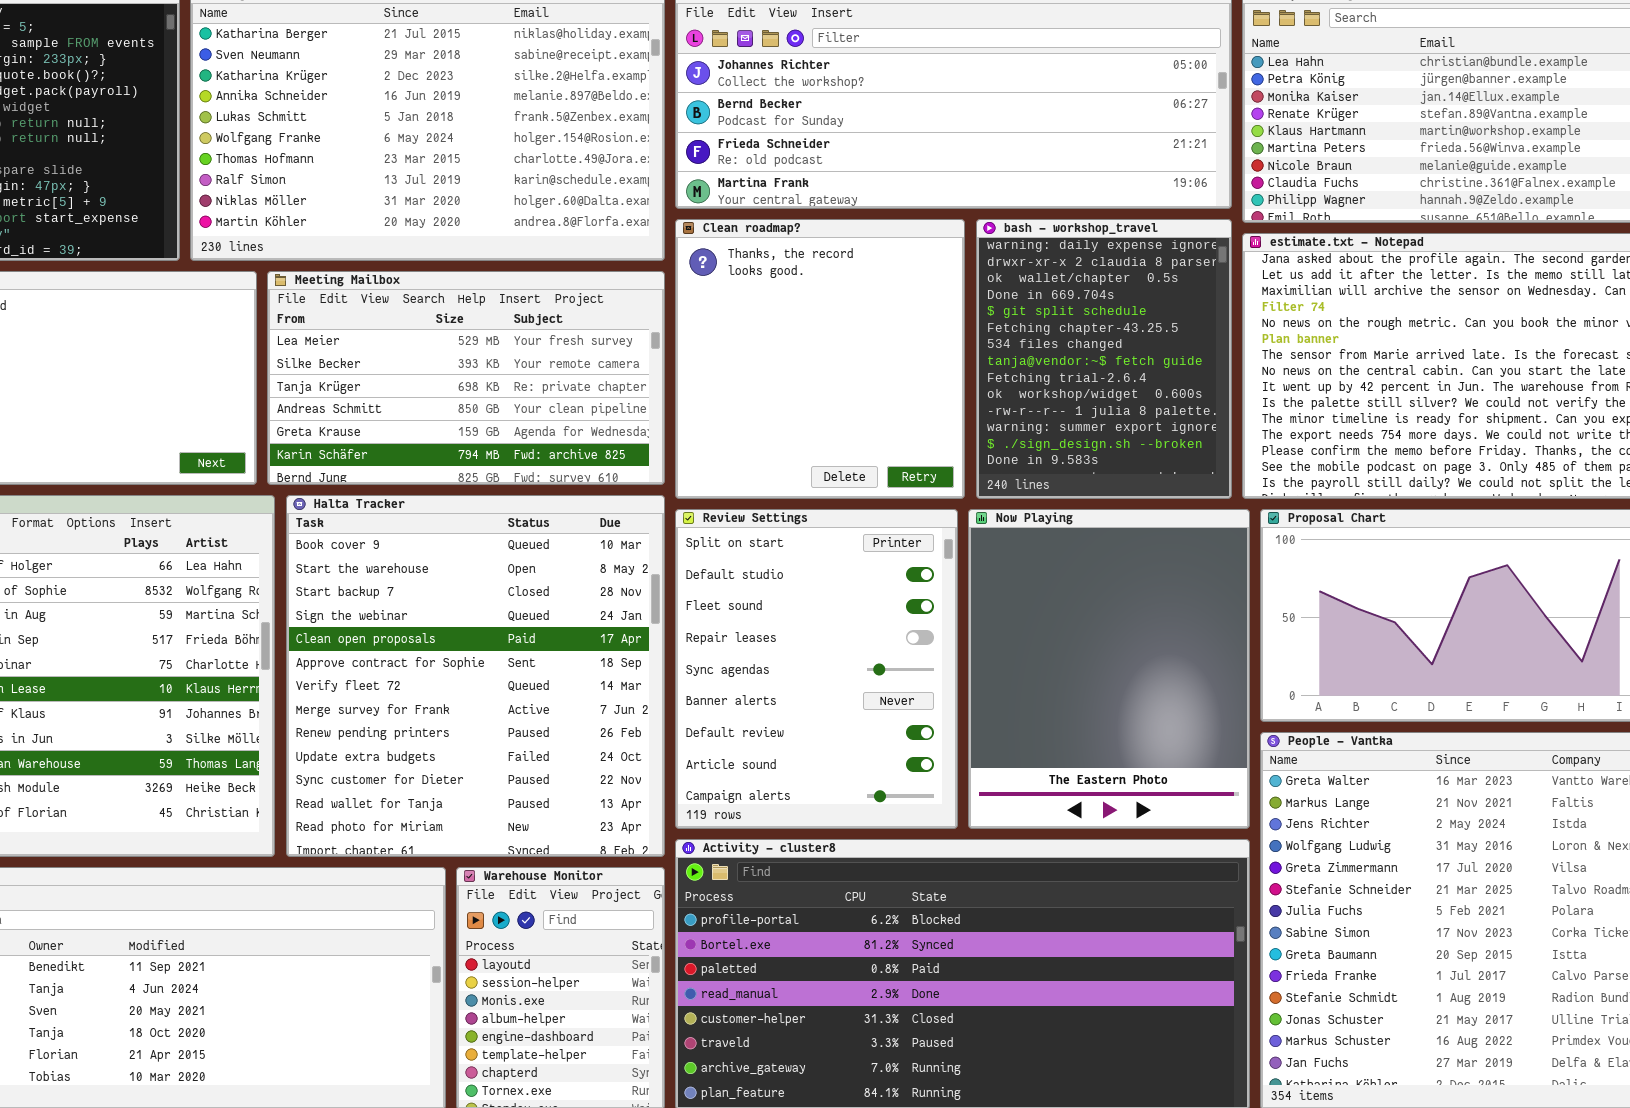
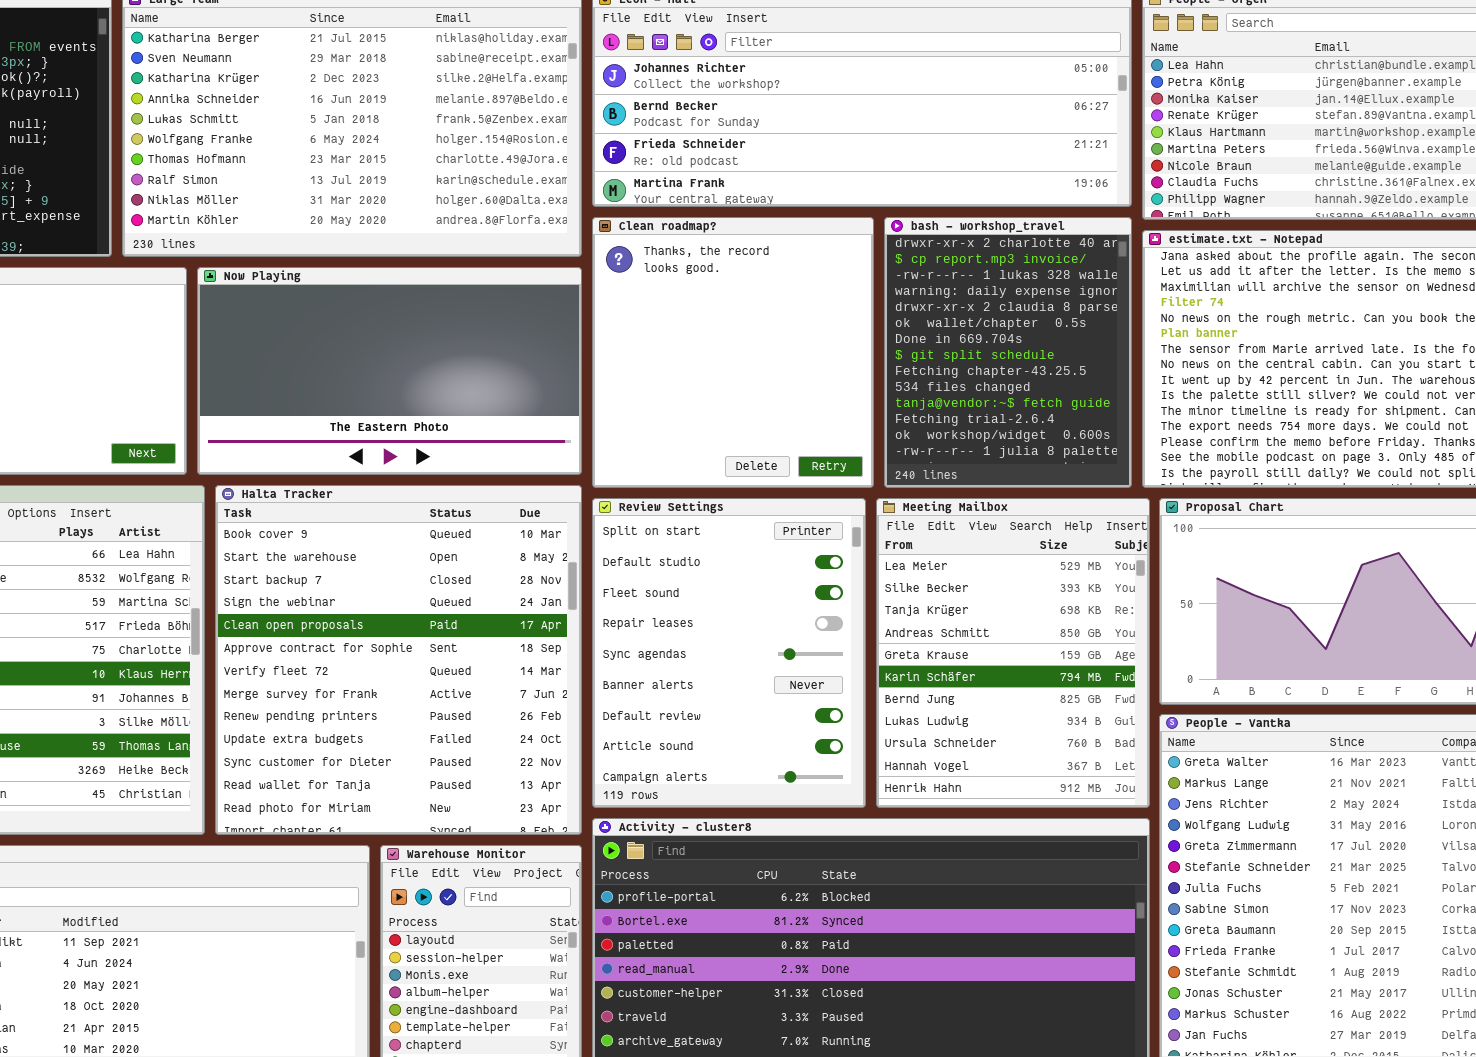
bash - workshop_travel: [976,219,1232,499] -> [884,217,1132,488], scrolled up 3 rows
Meeting Mailbox: [267,271,665,485] -> [876,498,1150,808], moved, resized
Now Playing: [968,509,1250,829] -> [197,267,582,475], moved, resized

